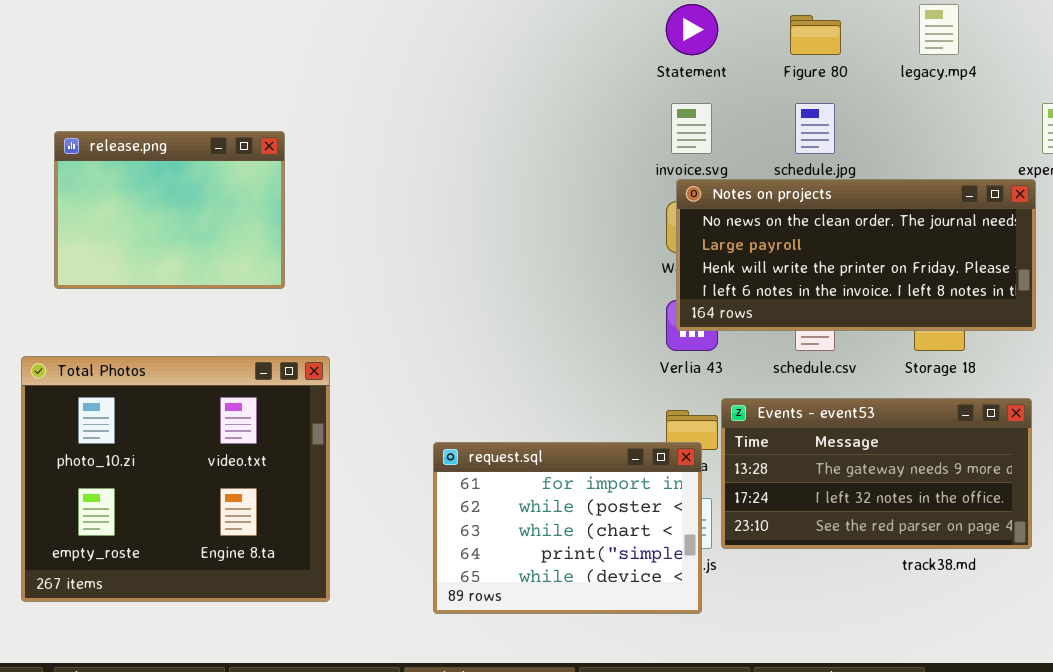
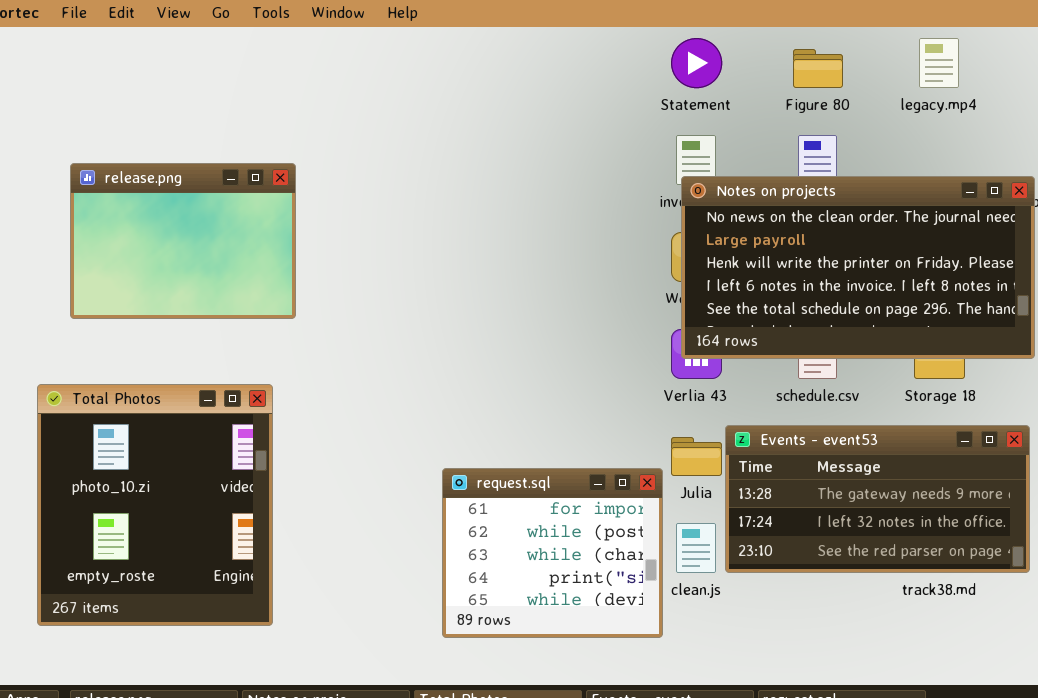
Notes on projects: [676,179,1036,331] -> [681,176,1035,359], resized
Total Photos: [21,356,330,602] -> [37,384,273,626], resized
request.sql: [433,442,702,614] -> [442,468,663,638], resized

